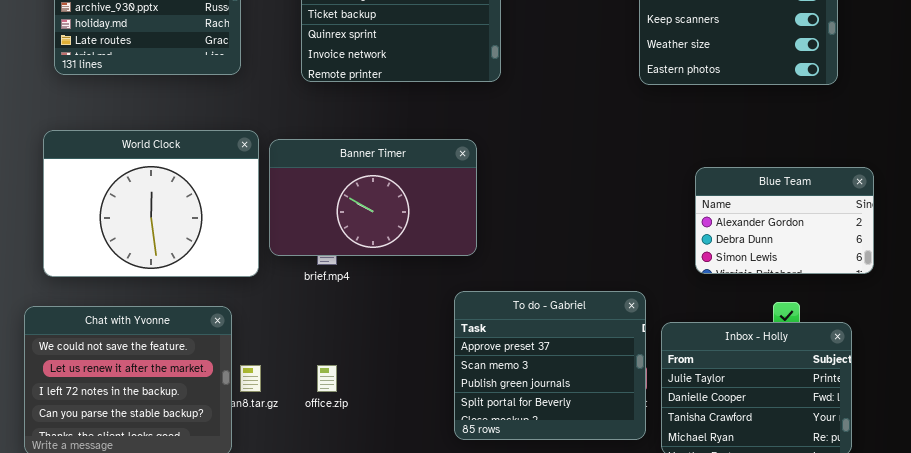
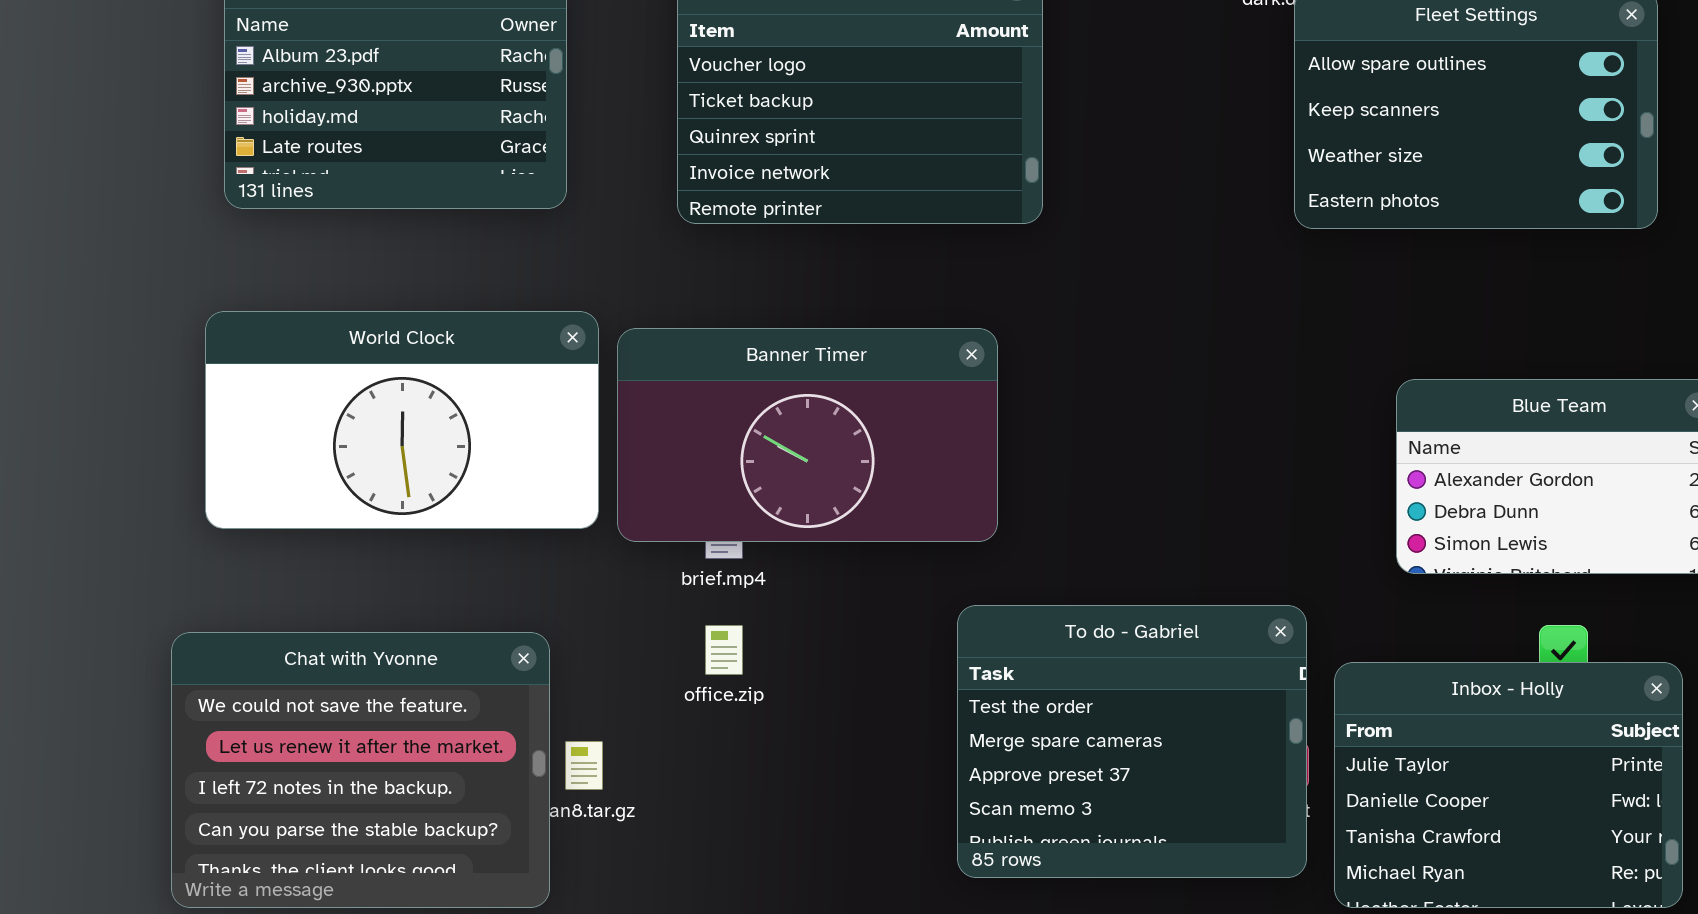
World Clock: [43,130,259,277] -> [205,311,599,529], resized
To do - Gabriel: [454,291,646,440] -> [957,605,1307,878], scrolled up 2 rows
office.zip: [317,365,337,392] -> [705,625,743,675], moved

